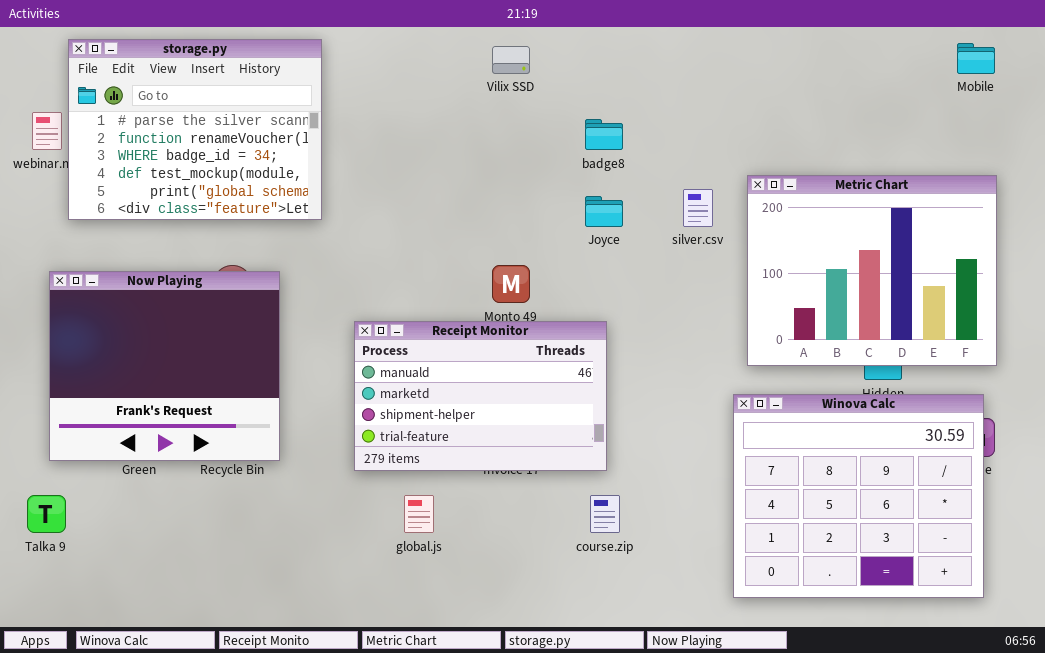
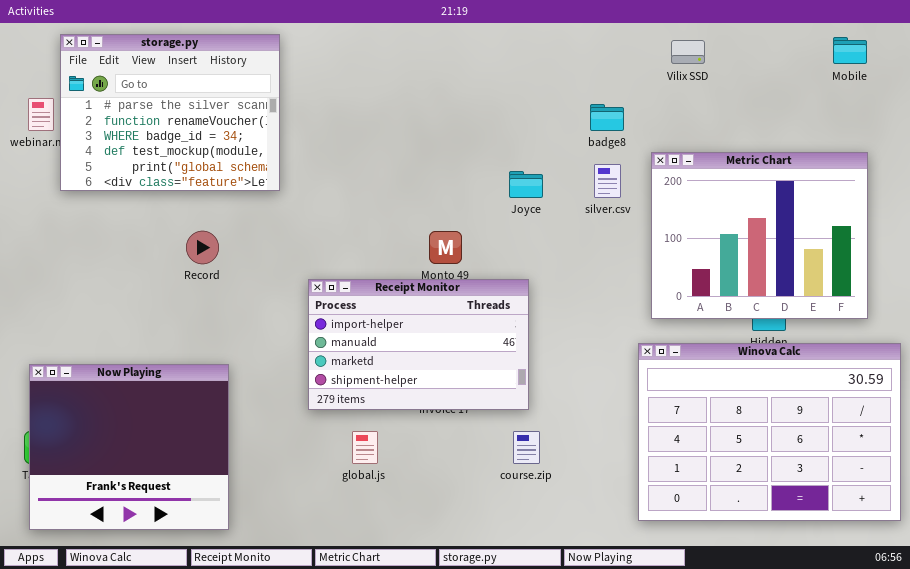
Vilix SSD: [492,46,530,74] -> [671,40,705,64], moved
badge8: [585,119,623,150] -> [590,104,624,131], moved
Now Playing: [49,271,280,461] -> [29,364,229,530], moved
Receipt Monitor: [354,321,607,471] -> [308,279,529,410], scrolled up 1 row
Winova Calc: [733,394,984,598] -> [638,343,901,521], resized

